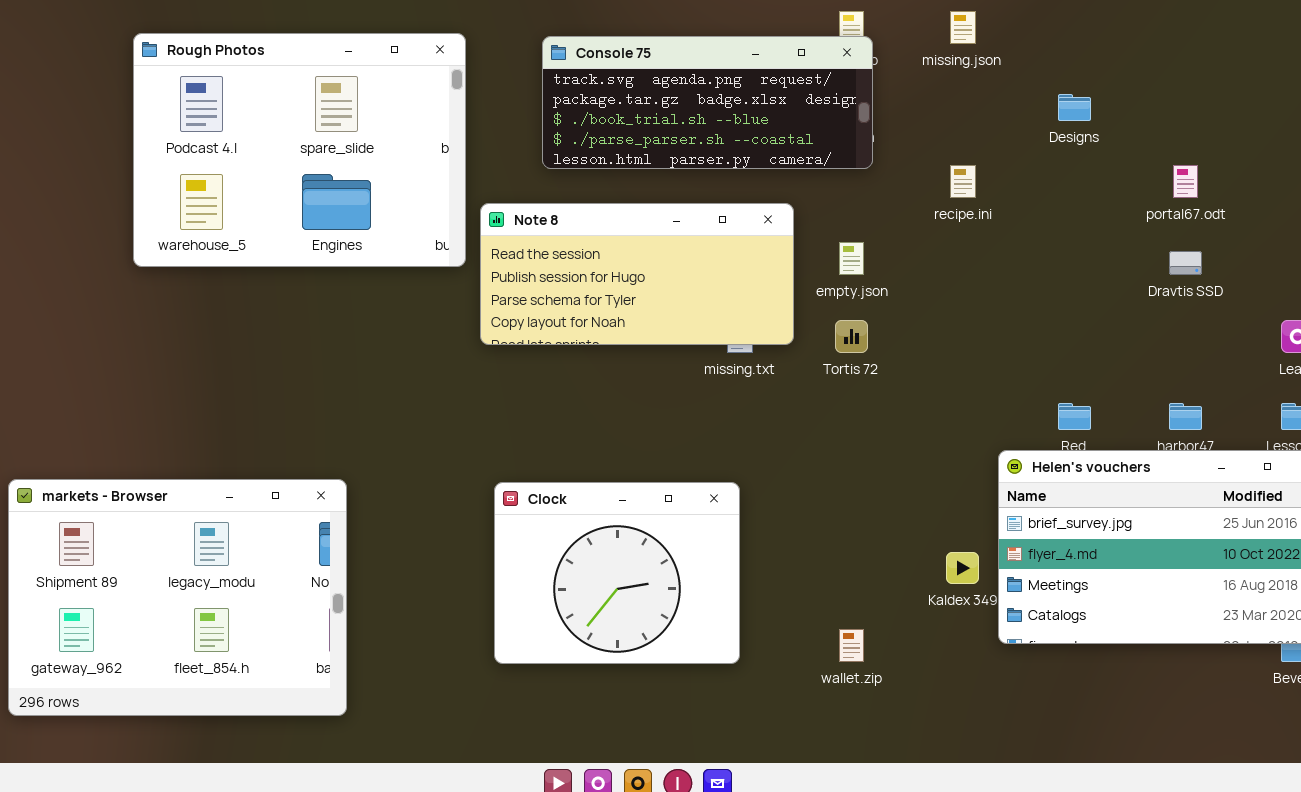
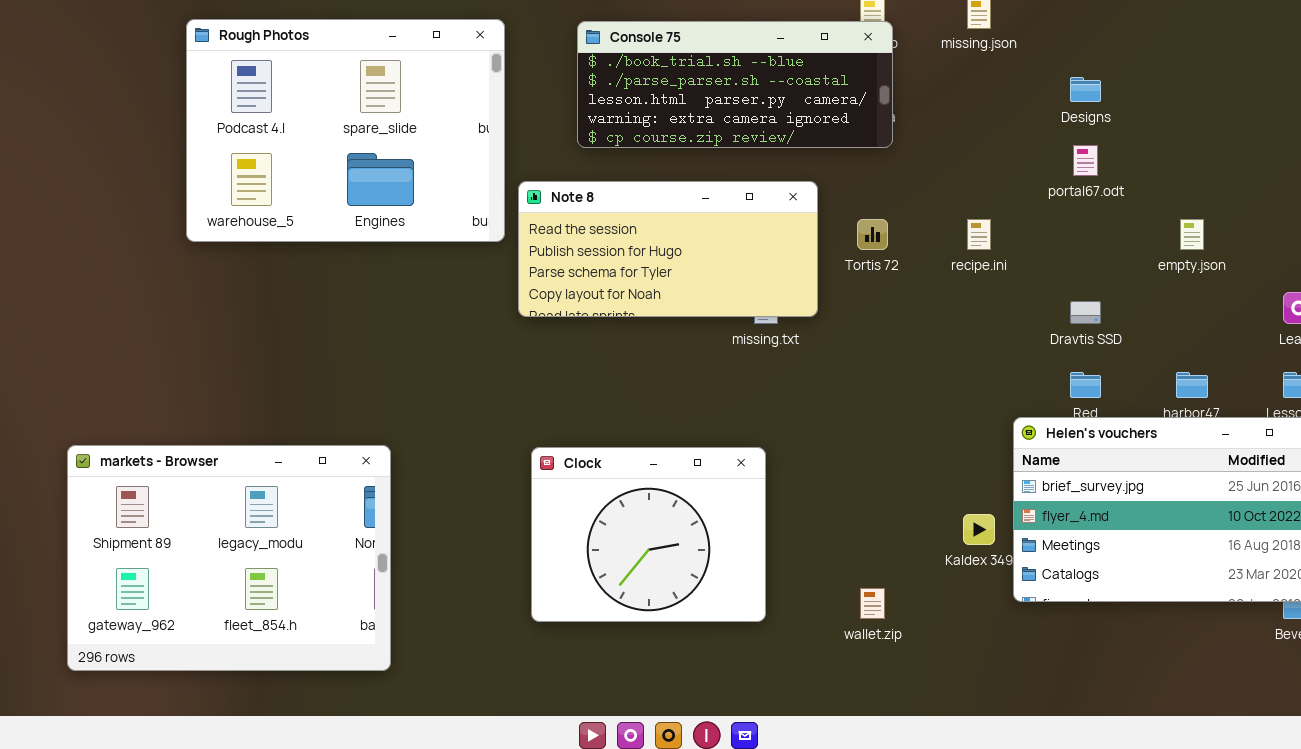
Console 75: [542,36,873,169] -> [577,21,893,148], scrolled down 2 rows
recipe.ini: [950,165,976,198] -> [967,219,991,250], moved
portal67.odt: [1173,165,1198,198] -> [1073,145,1098,176], moved
empty.json: [839,242,864,275] -> [1180,219,1204,250], moved
Dravtis SSD: [1169,251,1202,275] -> [1070,301,1101,324], moved
Tortis 72: [835,320,868,353] -> [857,219,888,250], moved

